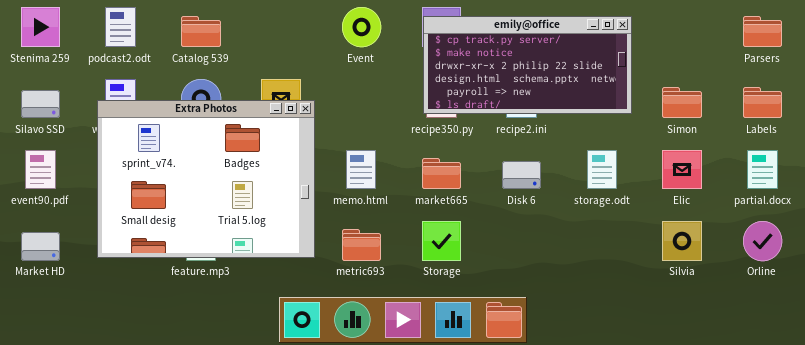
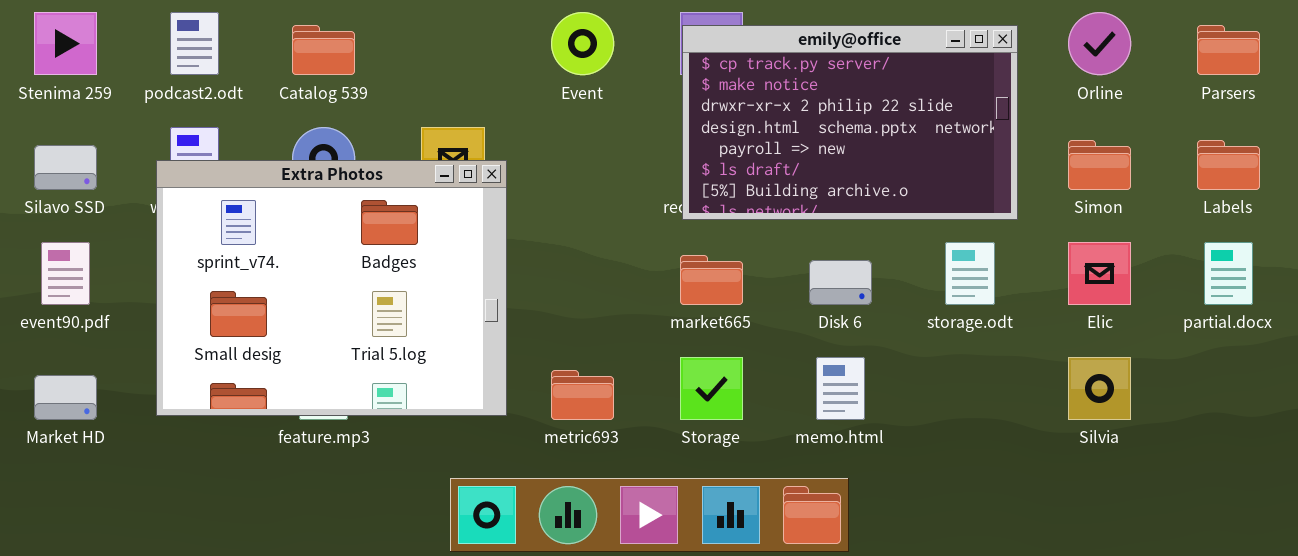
emily@office: [423,16,632,114] -> [682,25,1018,220], resized
memo.html: [346,150,376,189] -> [816,357,865,420], moved
Orline: [743,221,782,261] -> [1068,12,1131,75], moved

